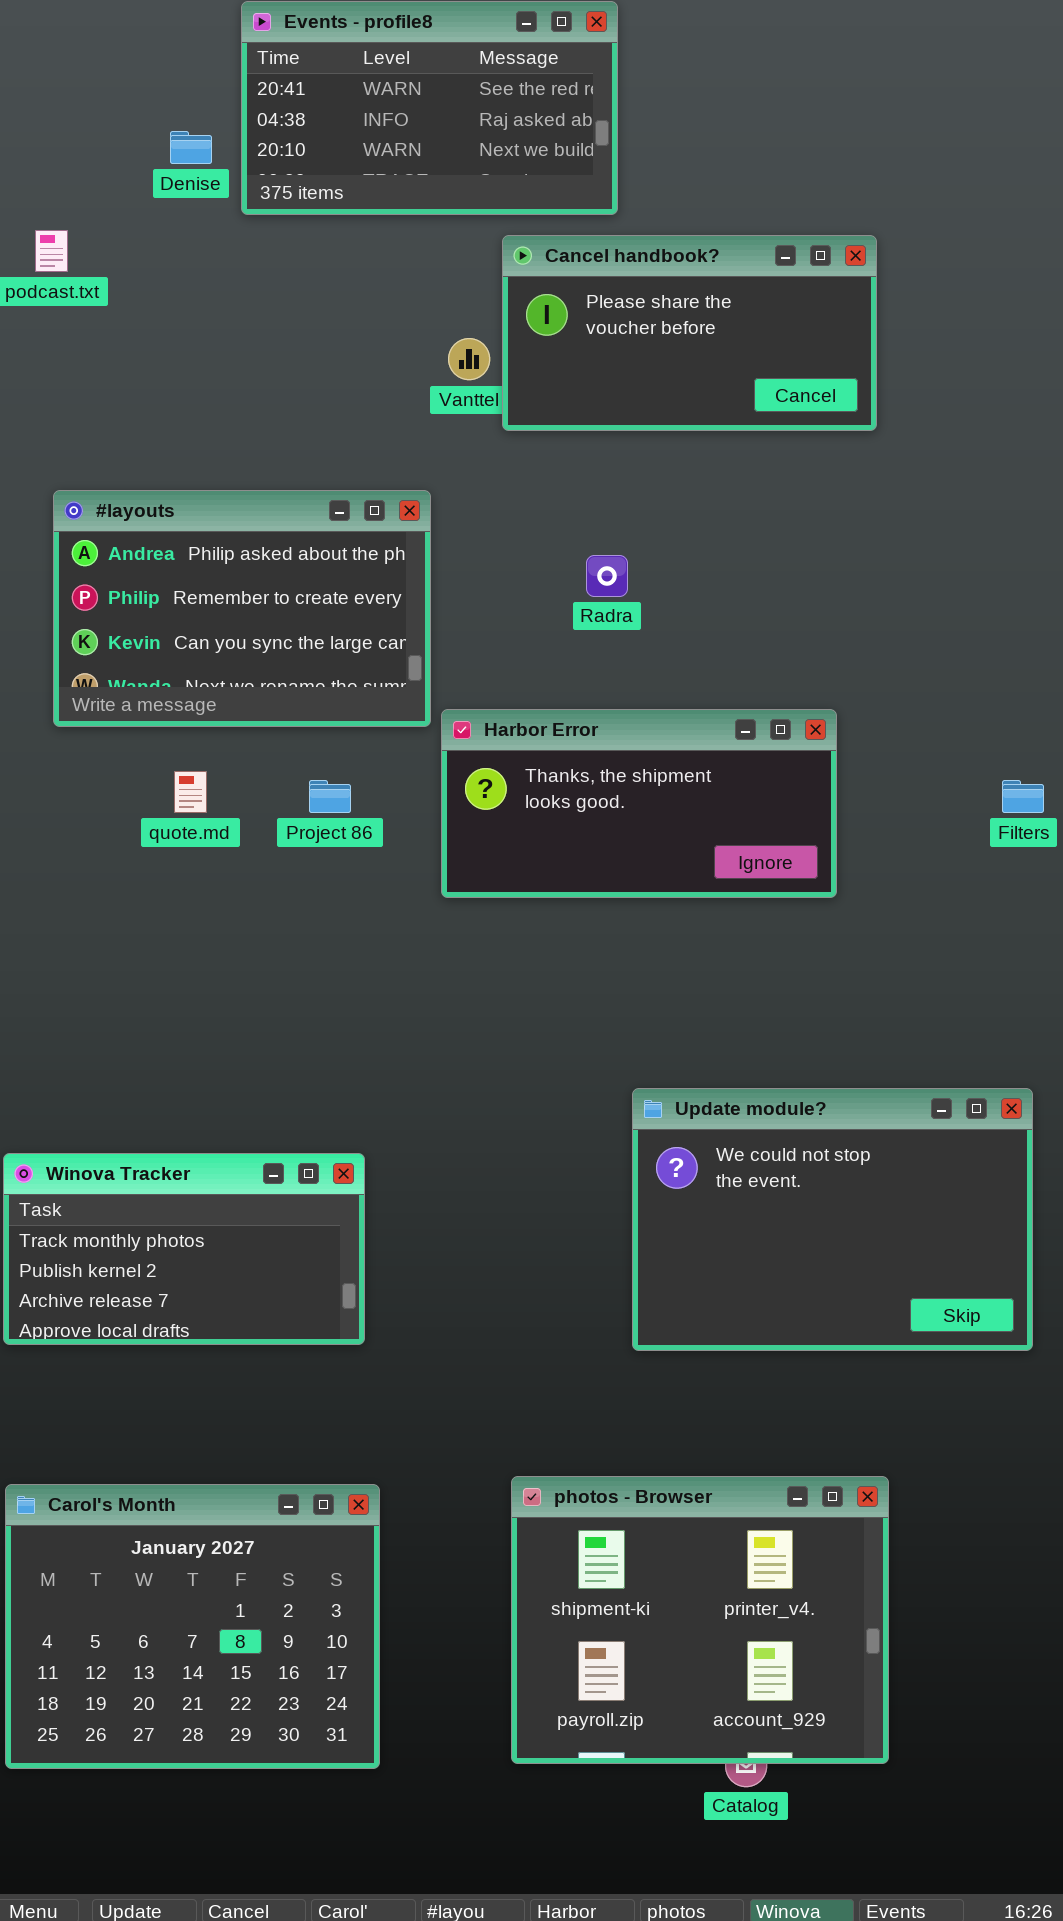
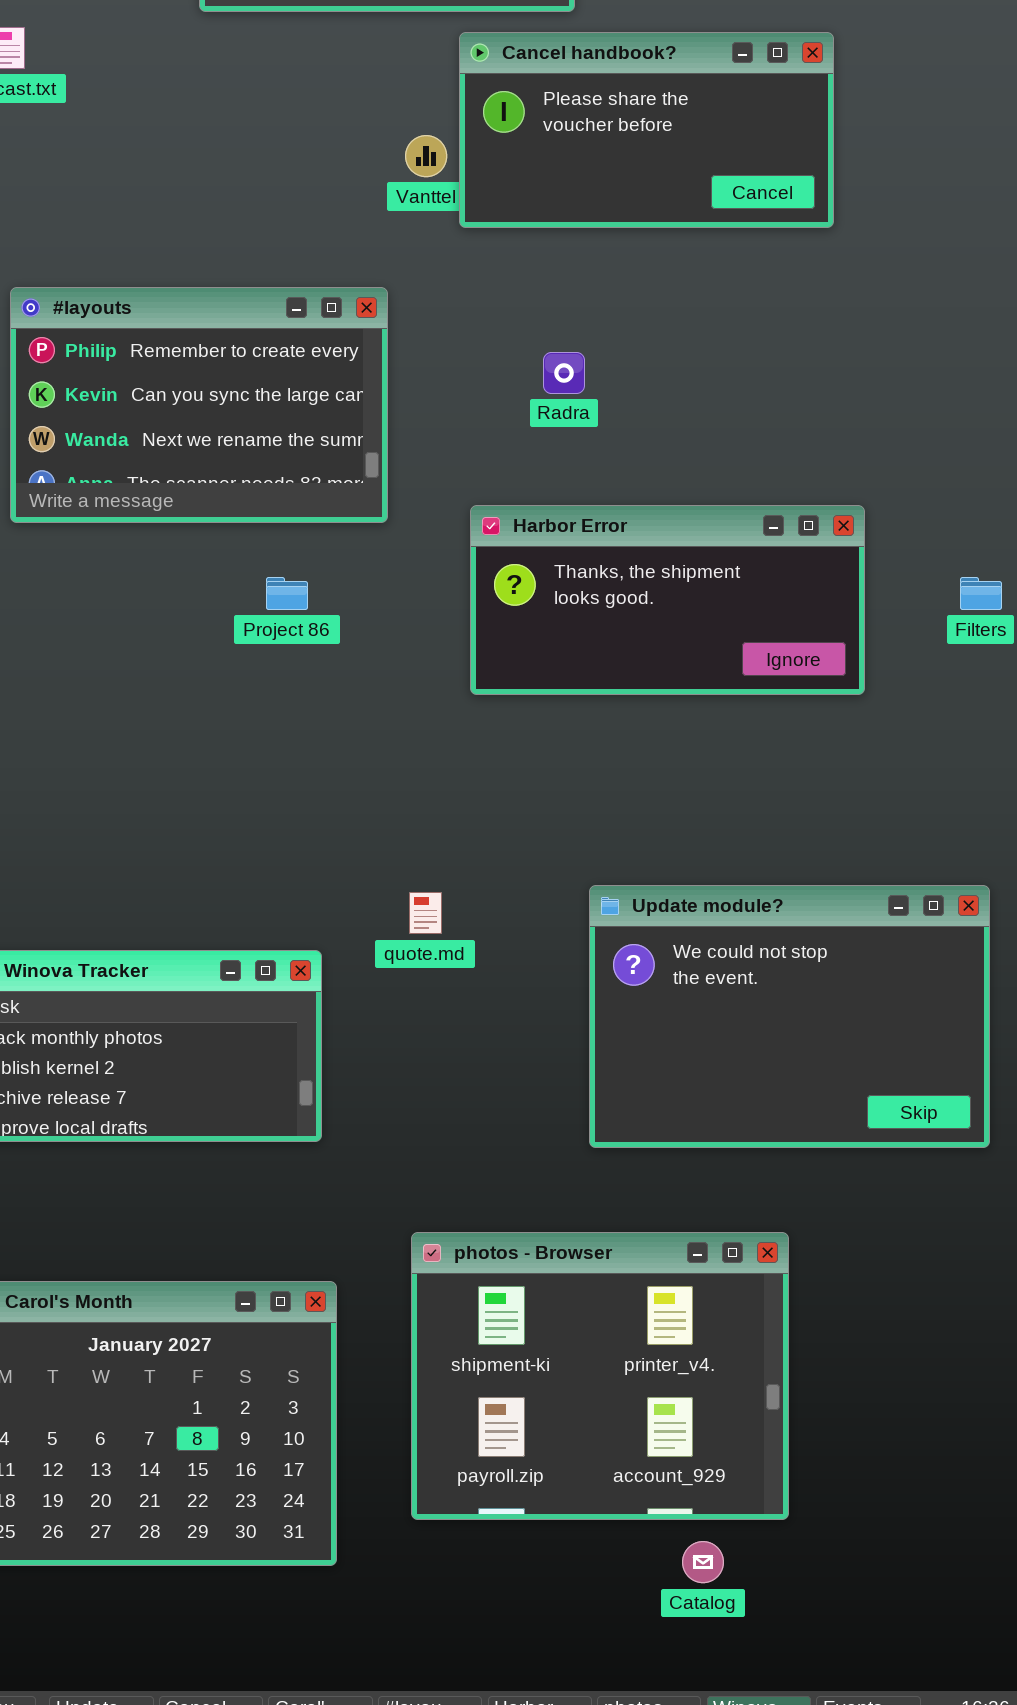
#layouts: [53,490,431,727] -> [10,287,388,523], scrolled down 1 row
Harbor Error: [441,709,837,898] -> [470,505,865,695], moved
quote.md: [174,771,207,813] -> [409,892,442,934], moved
photos - Browser: [511,1476,889,1764] -> [411,1232,789,1520], moved

